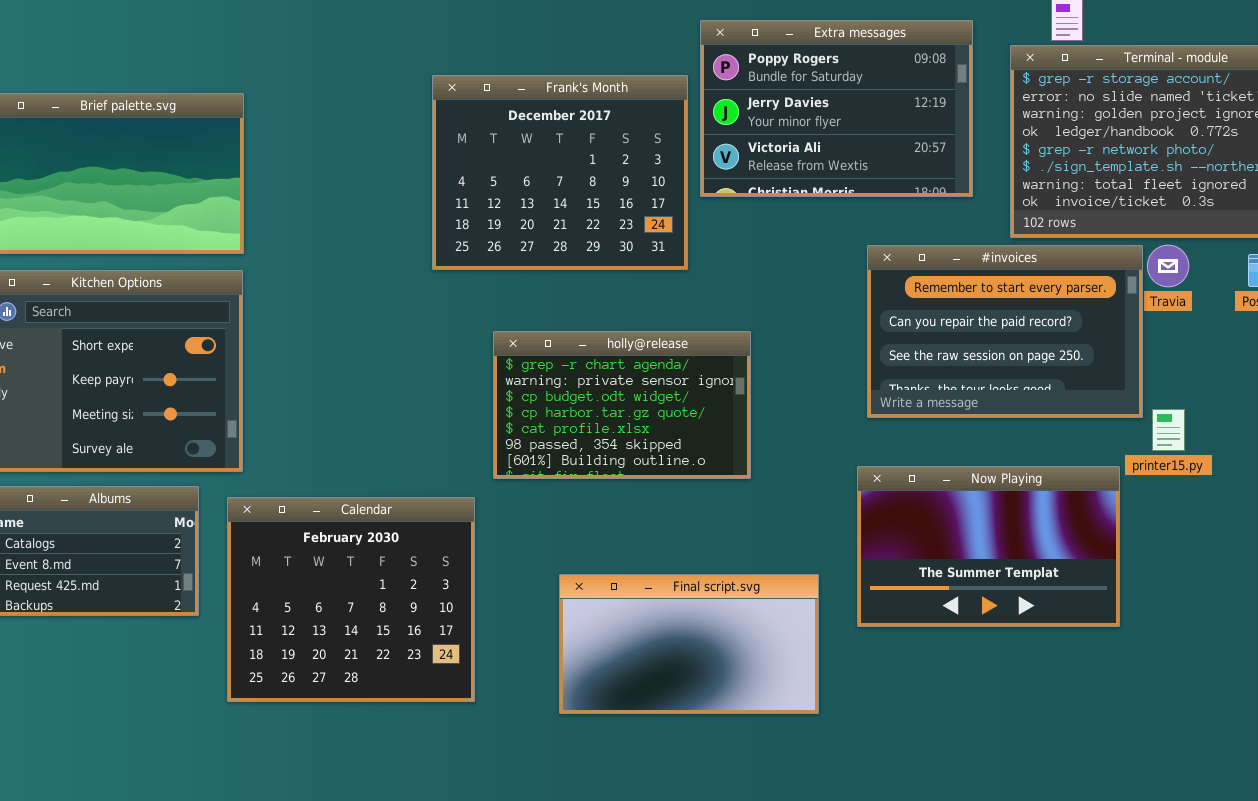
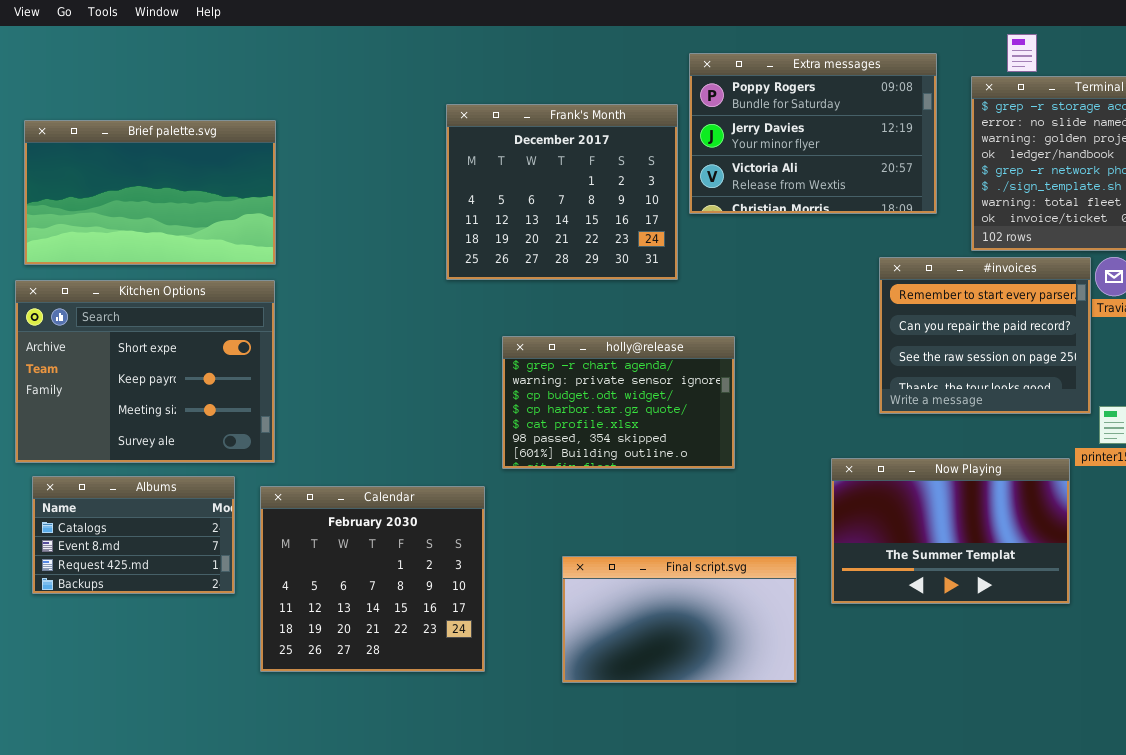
#invoices: [867,245,1143,418] -> [879,257,1091,414], resized

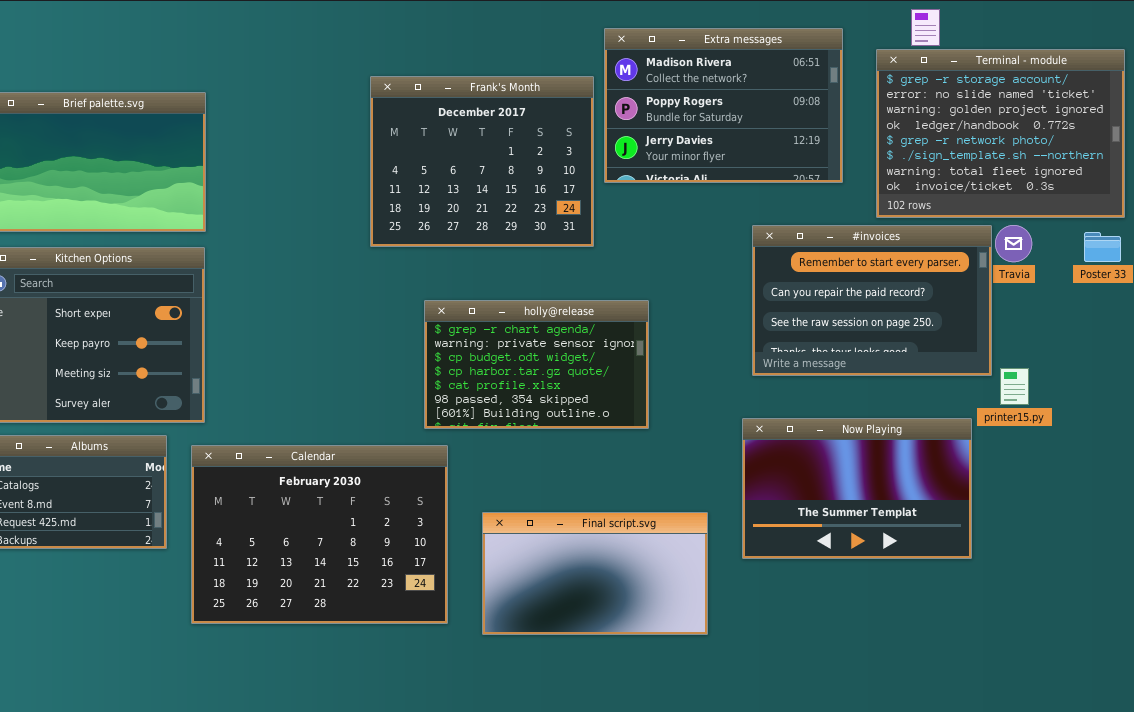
Extra messages: [689,53,937,214] -> [604,28,843,183], scrolled up 1 row
#invoices: [879,257,1091,414] -> [752,225,992,376], resized
Calendar: [260,486,485,672] -> [191,445,448,624], resized

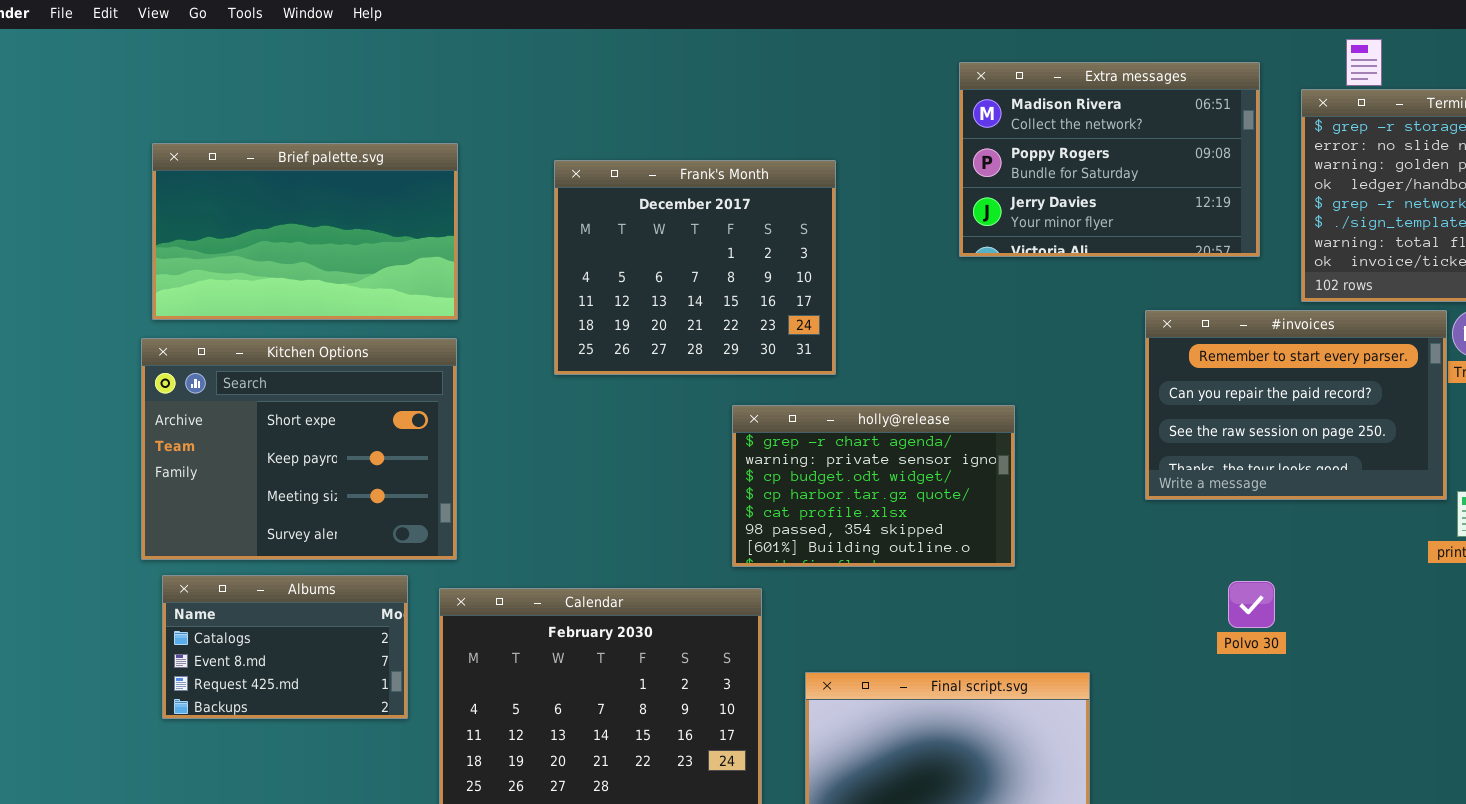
Frank's Month: [370,76,594,247] -> [554,160,836,375], moved
Now Playing: [742,418,972,559] -> none, closed

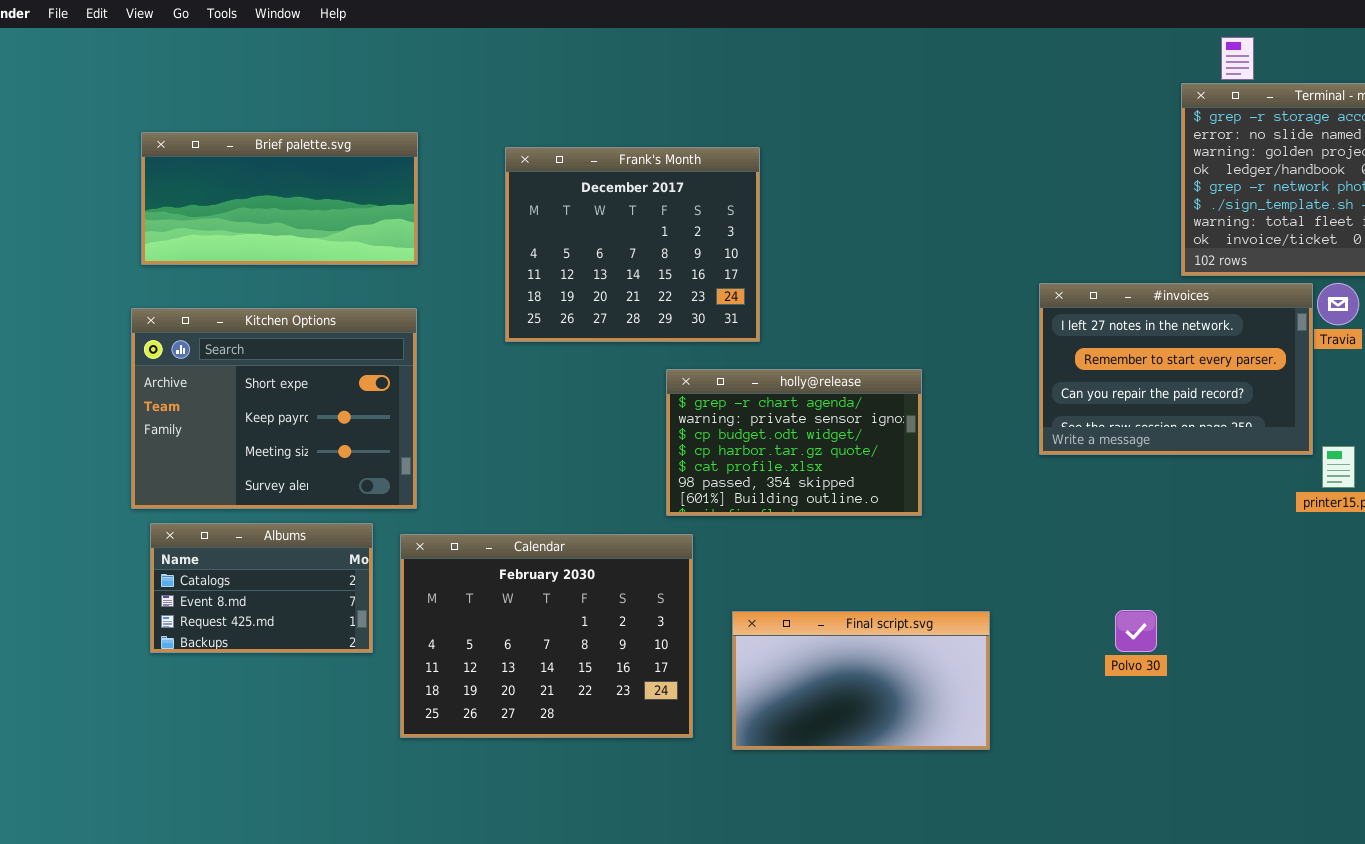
Extra messages: [959,62,1260,257] -> none, closed
Brief palette.svg: [152,143,458,320] -> [141,132,418,265], resized
#invoices: [1145,310,1447,500] -> [1039,283,1313,455], scrolled up 1 row
Polvo 30: [1228,581,1275,628] -> [1115,610,1157,652], moved

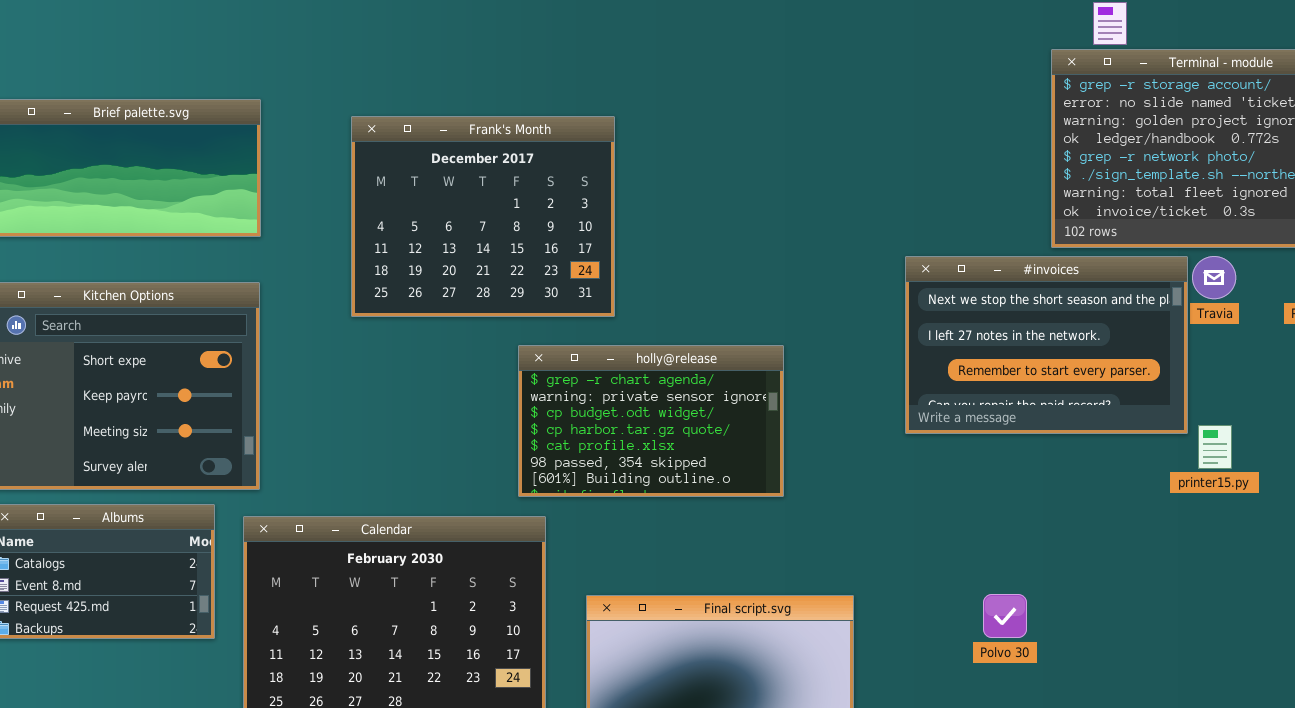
#invoices: [1039,283,1313,455] -> [905,256,1188,434], scrolled up 1 row

